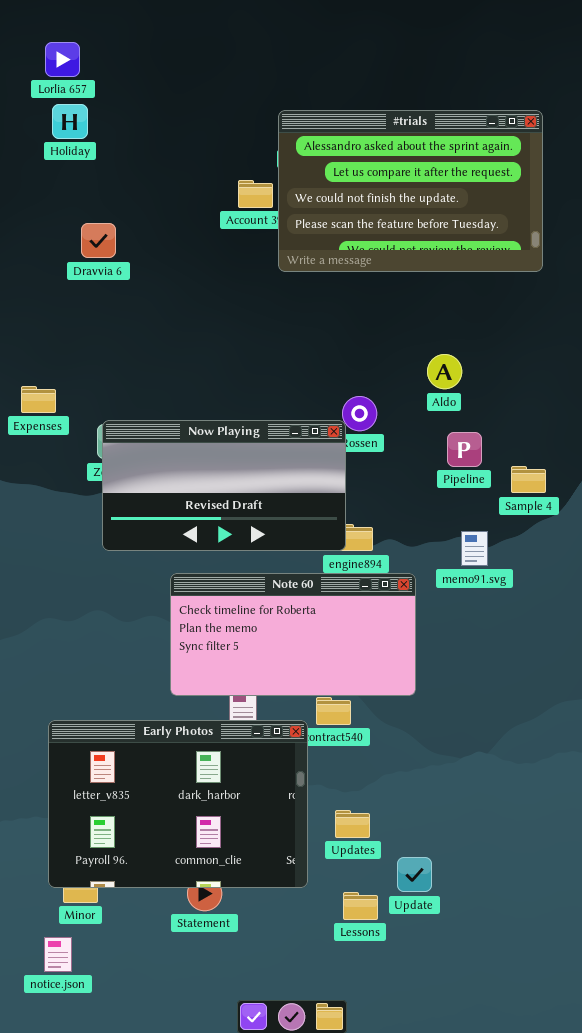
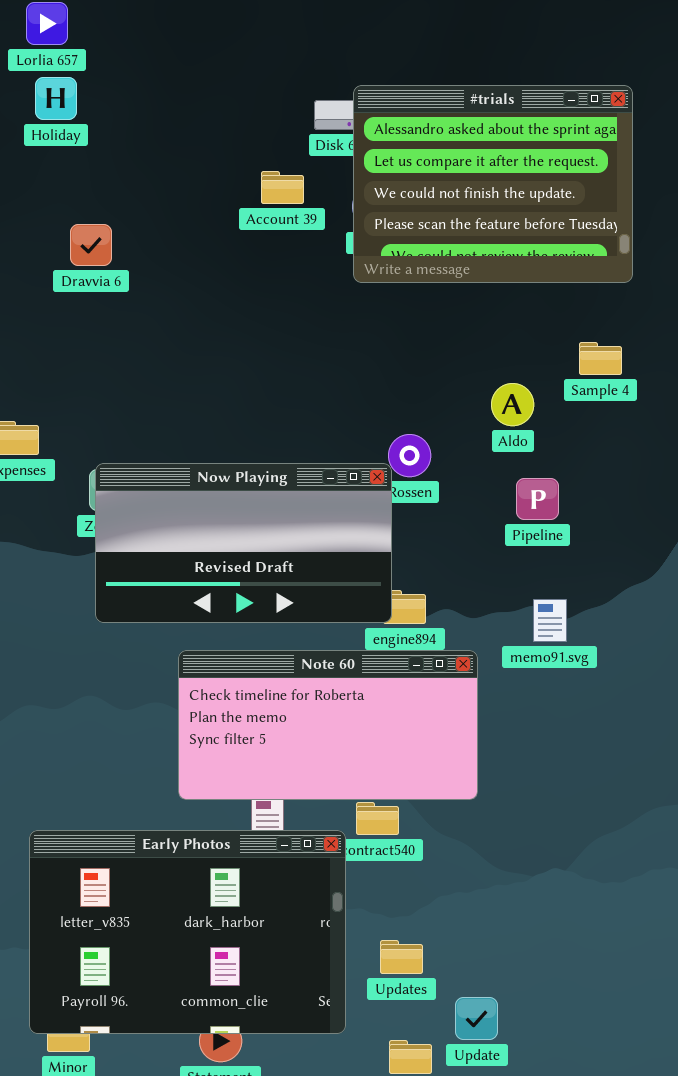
#trials: [278,110,543,272] -> [353,85,633,283], resized
Sample 4: [511,466,546,493] -> [579,342,622,375], moved

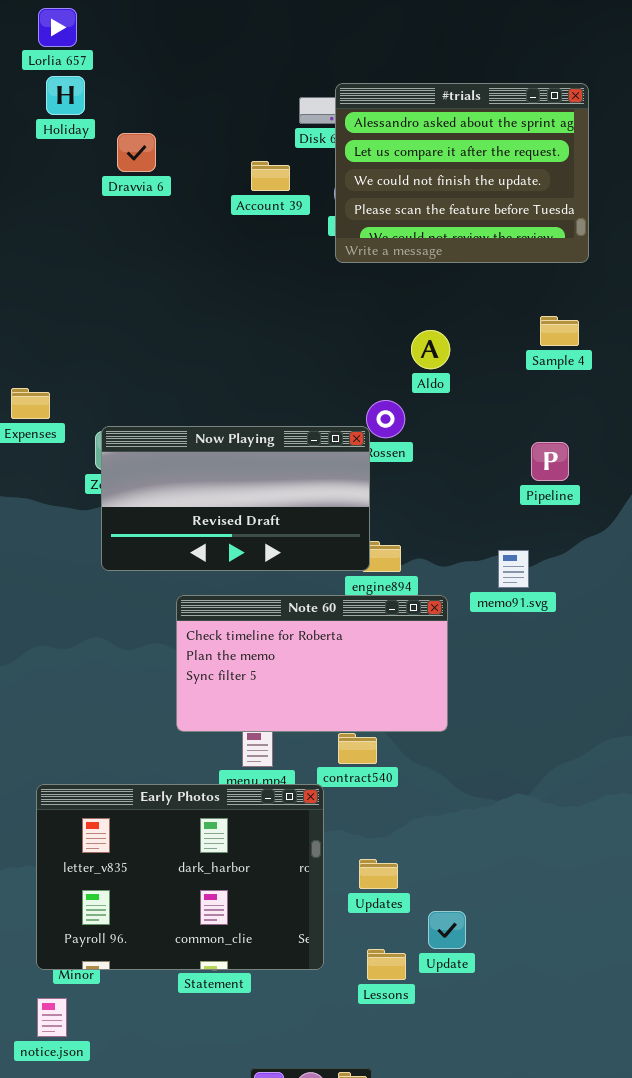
Dravvia 6: [70,224,112,266] -> [117,133,156,172], moved
Aldo: [491,383,534,426] -> [411,330,450,369], moved
Pipeline: [516,478,559,520] -> [531,442,569,481], moved
Early Photos: [29,830,346,1034] -> [36,784,324,970], moved

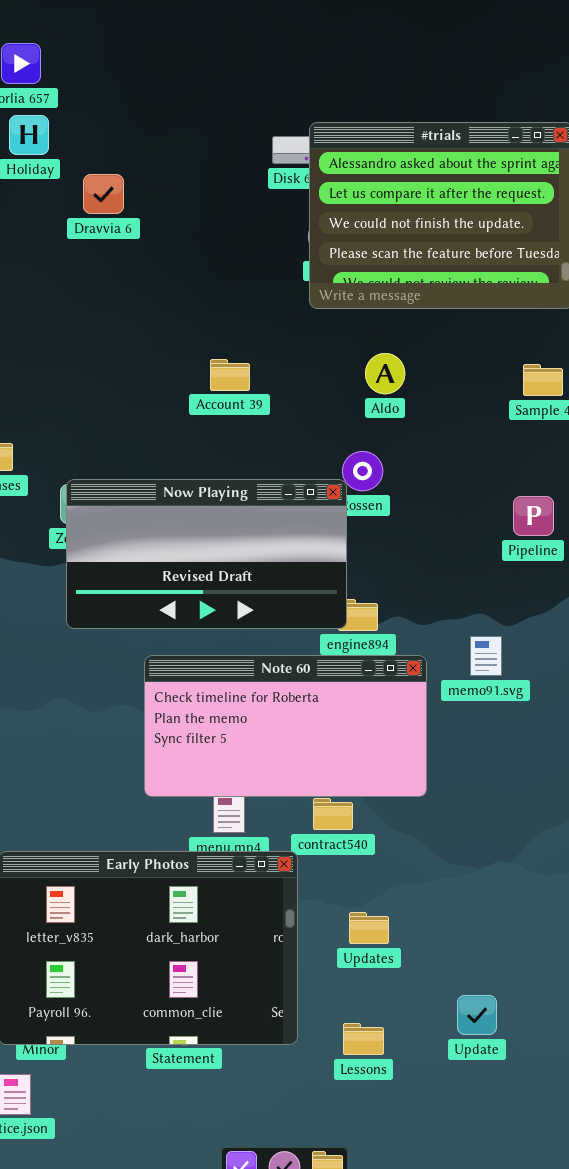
Account 39: [251,161,290,191] -> [210,359,250,391], moved
Aldo: [411,330,450,369] -> [365,353,405,394], moved
memo91.svg: [498,550,529,588] -> [470,636,502,676], moved
Updates: [359,859,398,889] -> [349,912,389,944], moved
Update: [428,911,466,949] -> [457,995,497,1035], moved

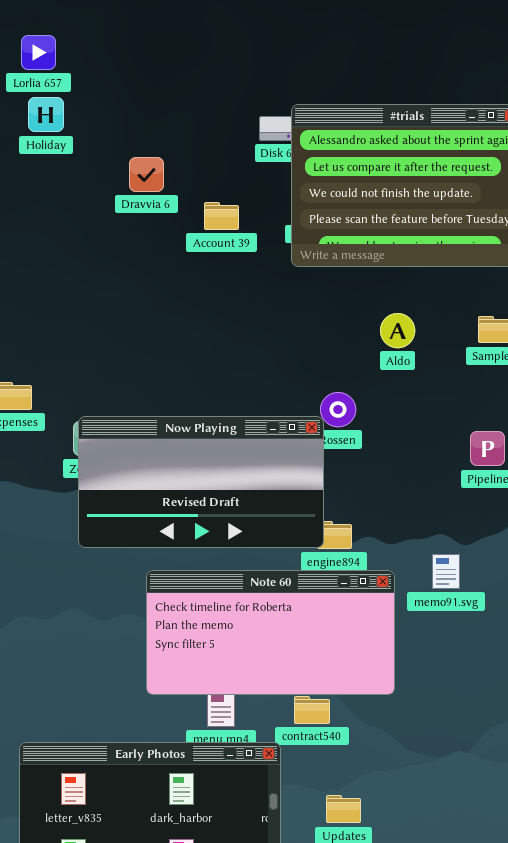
Dravvia 6: [83,174,124,214] -> [129,157,164,192], moved
Aldo: [365,353,405,394] -> [380,313,415,348], moved
Account 39: [210,359,250,391] -> [204,202,239,230], moved

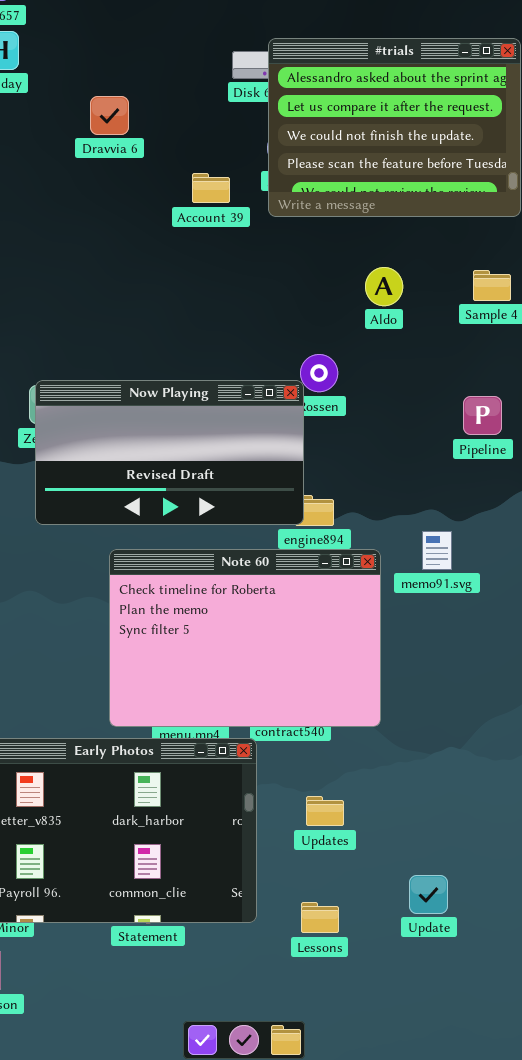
Account 39: [204,202,239,230] -> [192,173,230,203], moved
Note 60: [146,570,395,695] -> [109,549,381,727], resized

